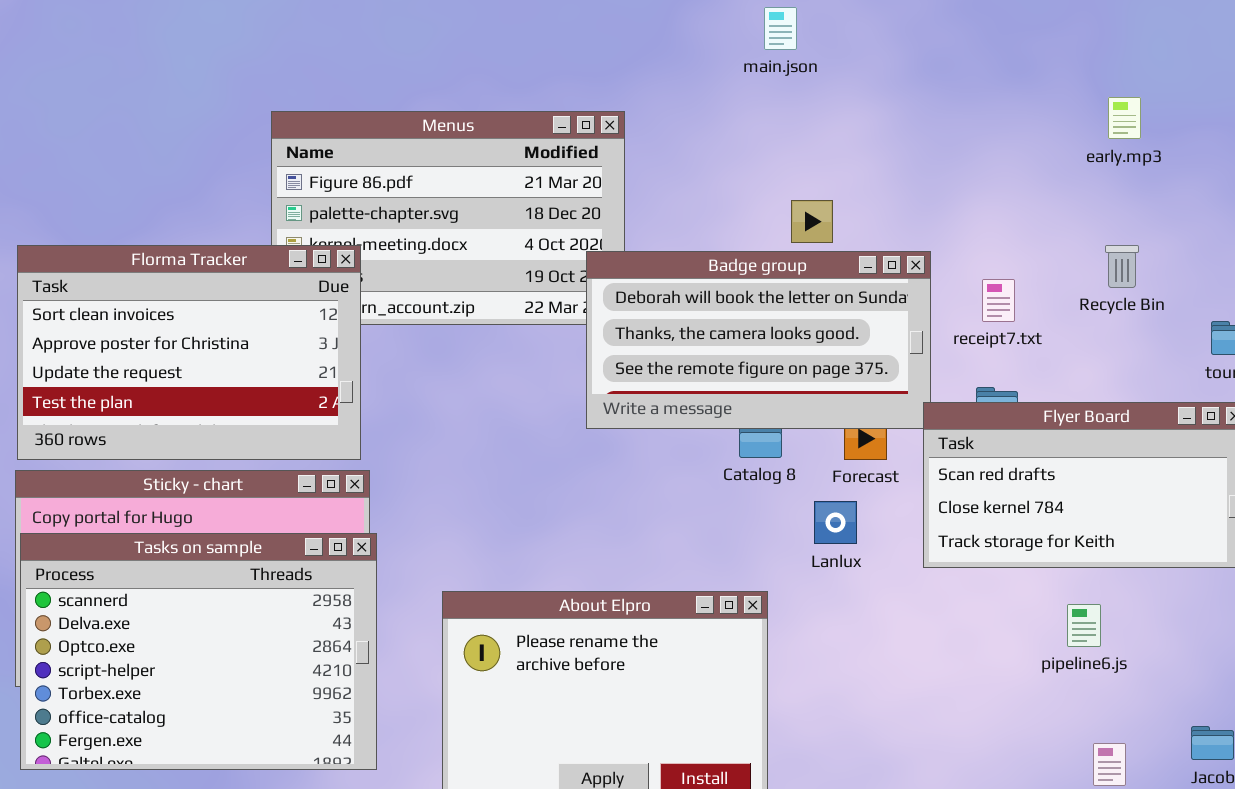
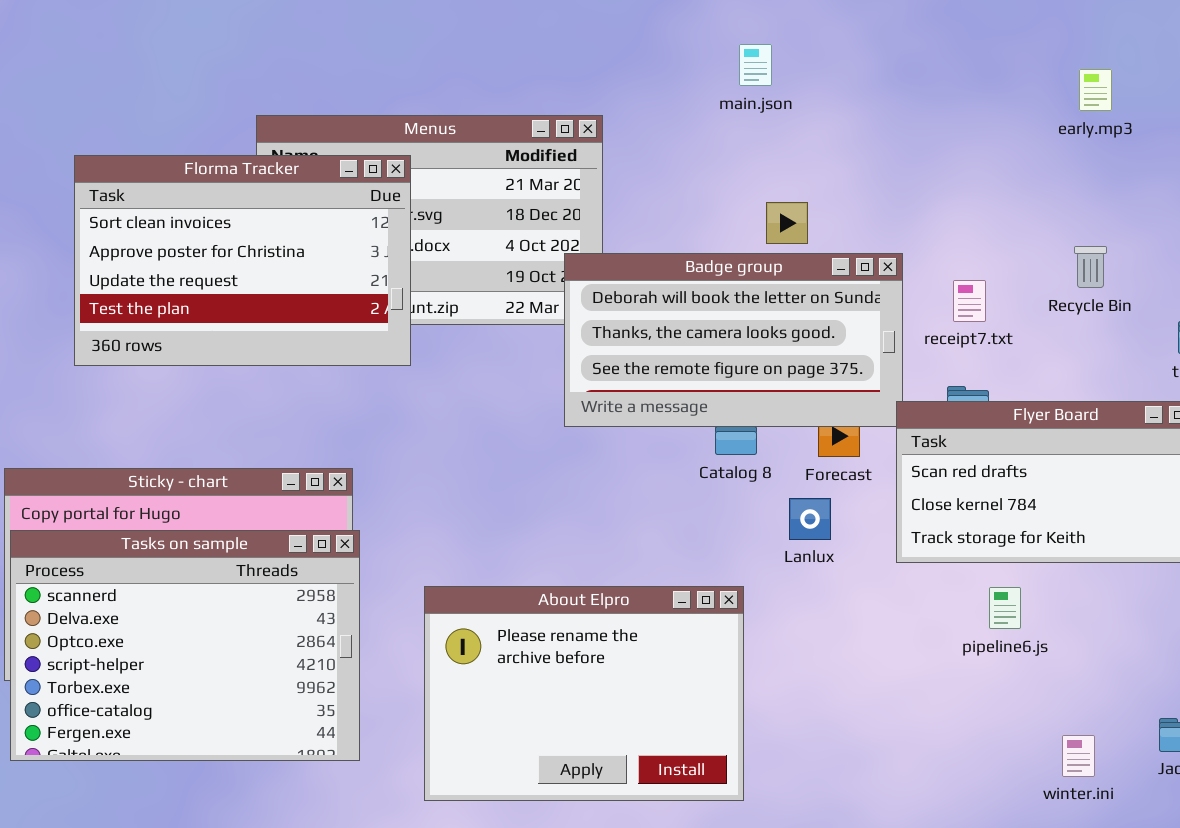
main.json: [764,7,797,50] -> [739,44,772,86], moved
early.mp3: [1108,97,1141,139] -> [1079,69,1112,111], moved
Florma Tracker: [17,245,361,460] -> [74,155,411,366], moved
pipeline6.js: [1067,604,1101,647] -> [989,587,1021,629], moved

